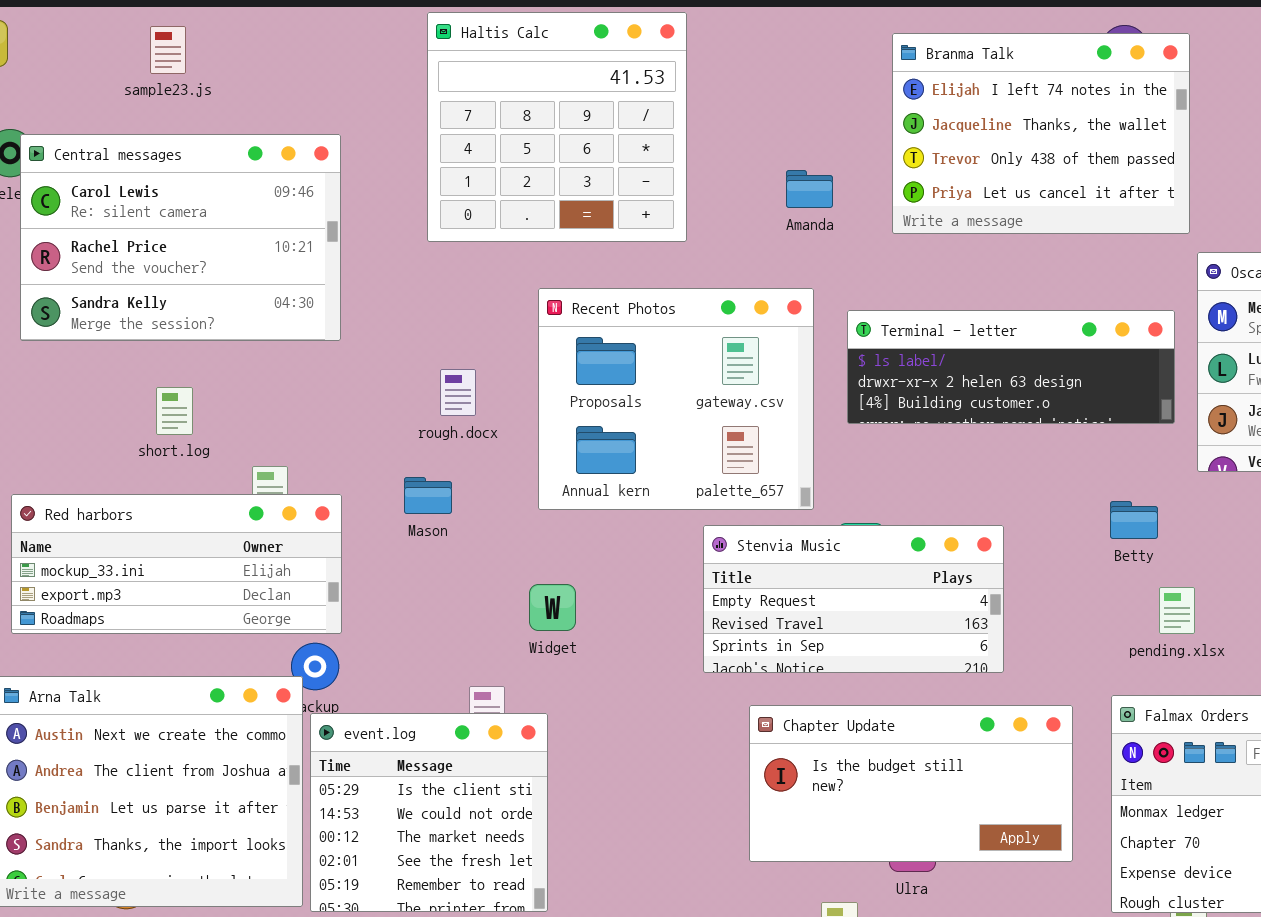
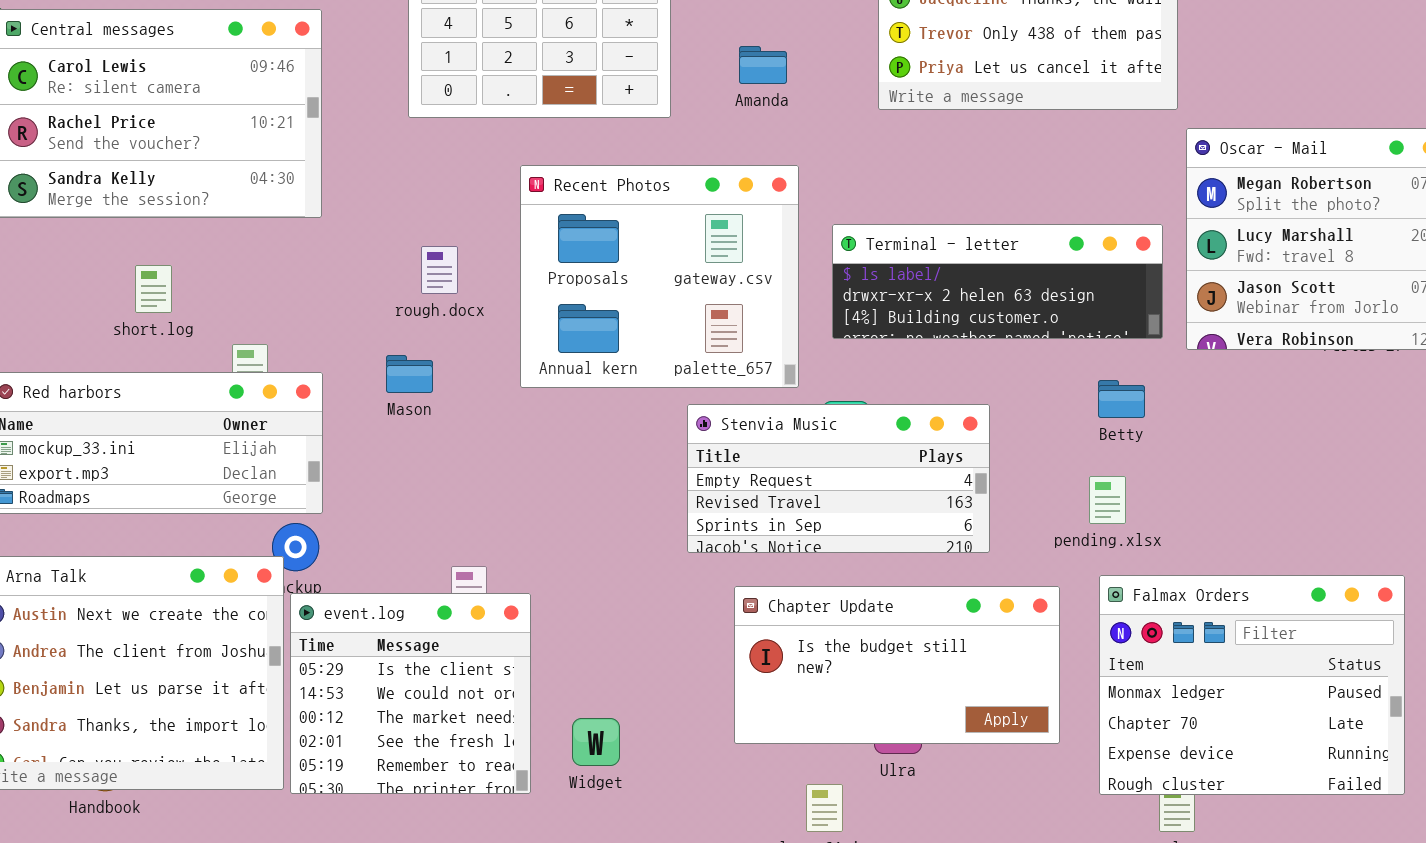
Amanda: [786,170,833,208] -> [739,46,787,84], moved
Terminal - letter: [847,310,1175,424] -> [832,224,1163,339], moved
Widget: [529,584,576,631] -> [572,718,620,766], moved
pending.xlsx: [1159,587,1195,634] -> [1089,476,1126,524], moved

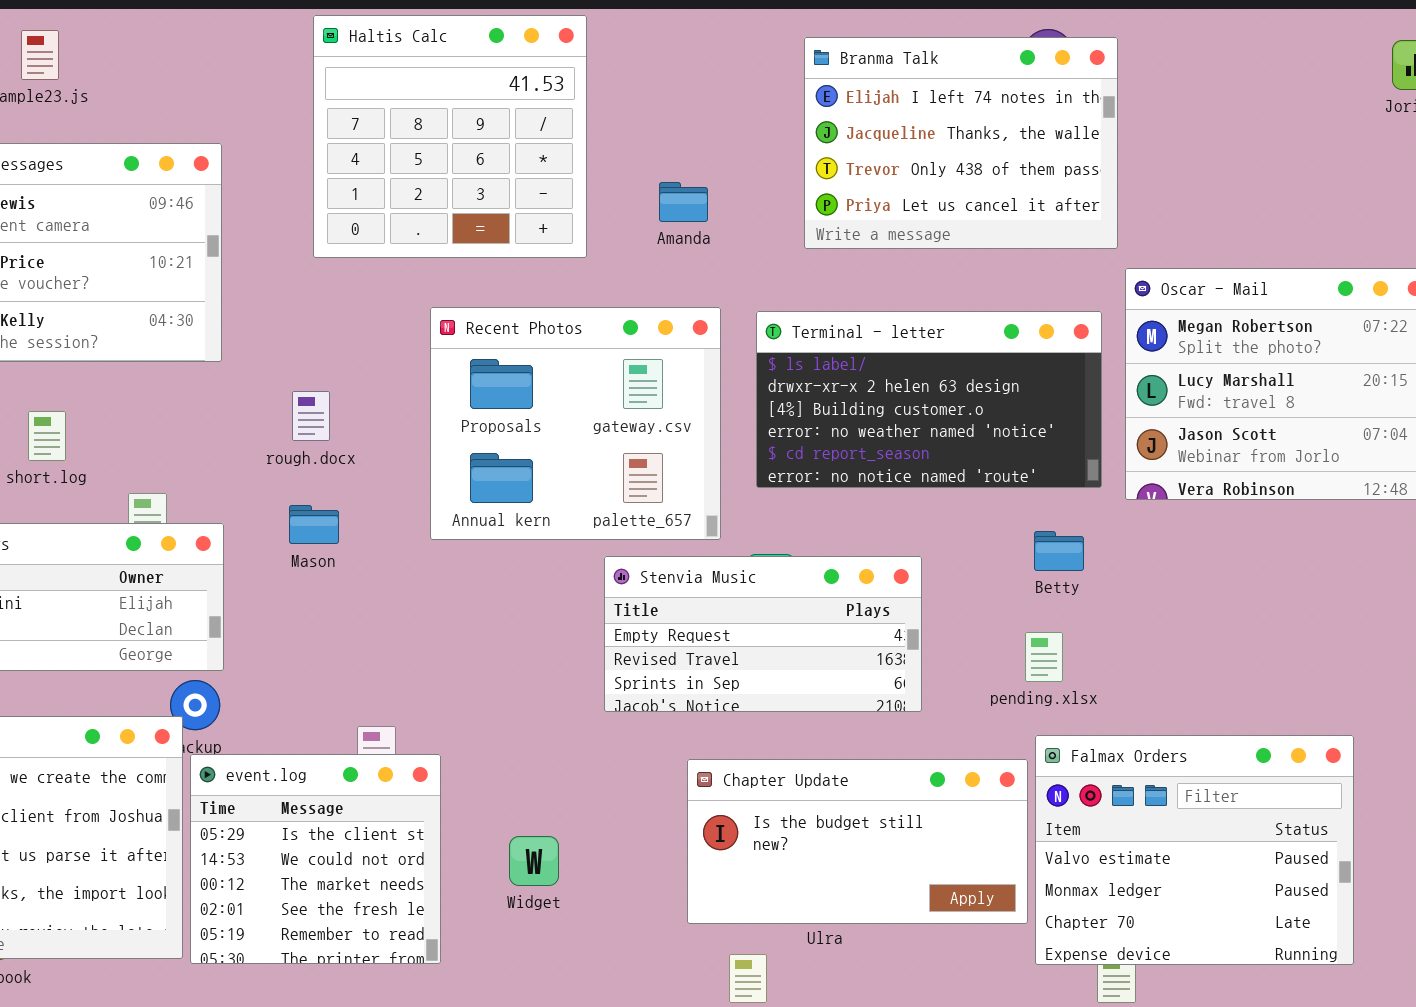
Terminal - letter: [832,224,1163,339] -> [756,311,1102,488], resized
rough.docx: [421,246,458,294] -> [292,391,330,441], moved
Falmax Orders: [1099,575,1405,795] -> [1035,735,1354,965], scrolled up 1 row
Chapter Update: [734,586,1060,744] -> [687,759,1028,924], moved
Widget: [572,718,620,766] -> [509,836,559,886], moved

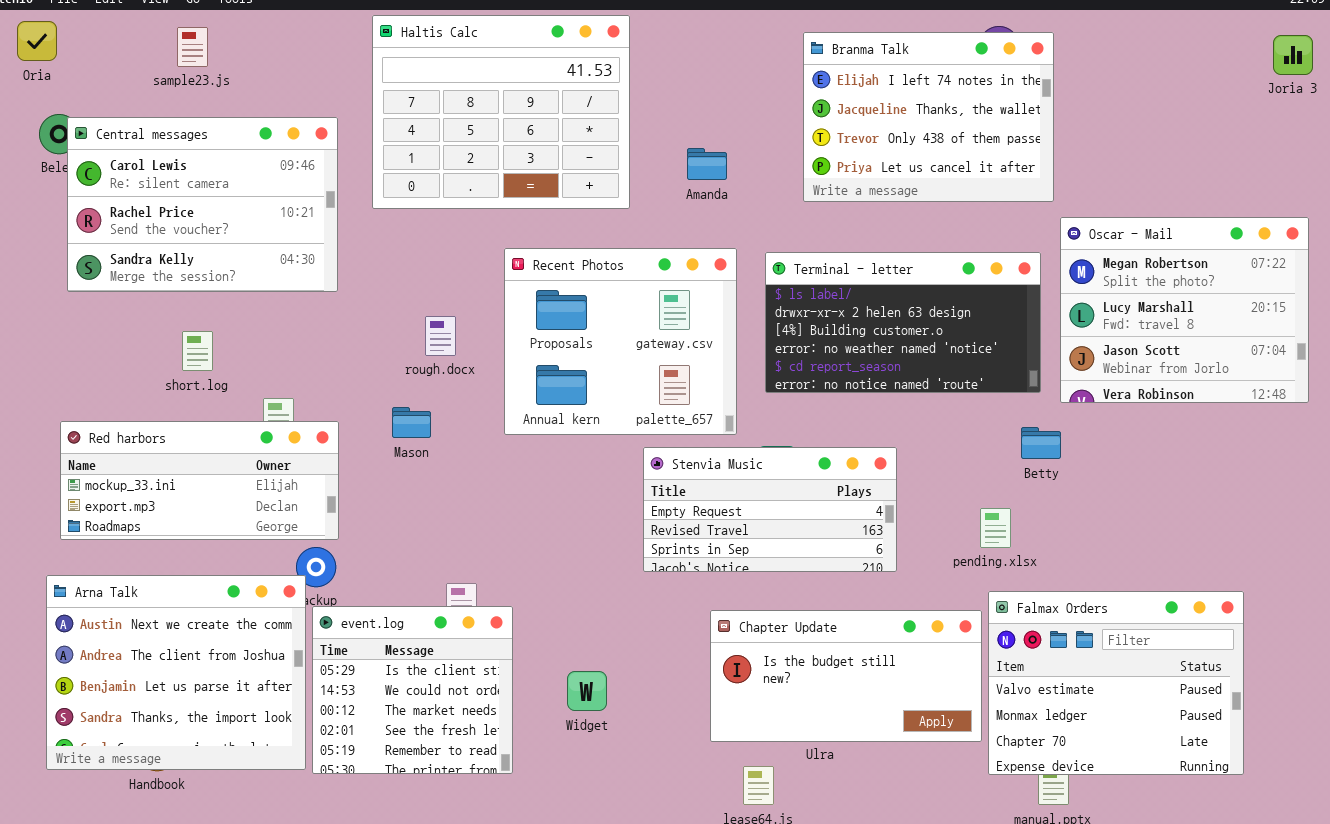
Haltis Calc: [313,15,587,258] -> [372,15,630,209], resized
rough.docx: [292,391,330,441] -> [425,316,456,356], moved
Betty: [1034,531,1084,571] -> [1021,427,1061,459], moved

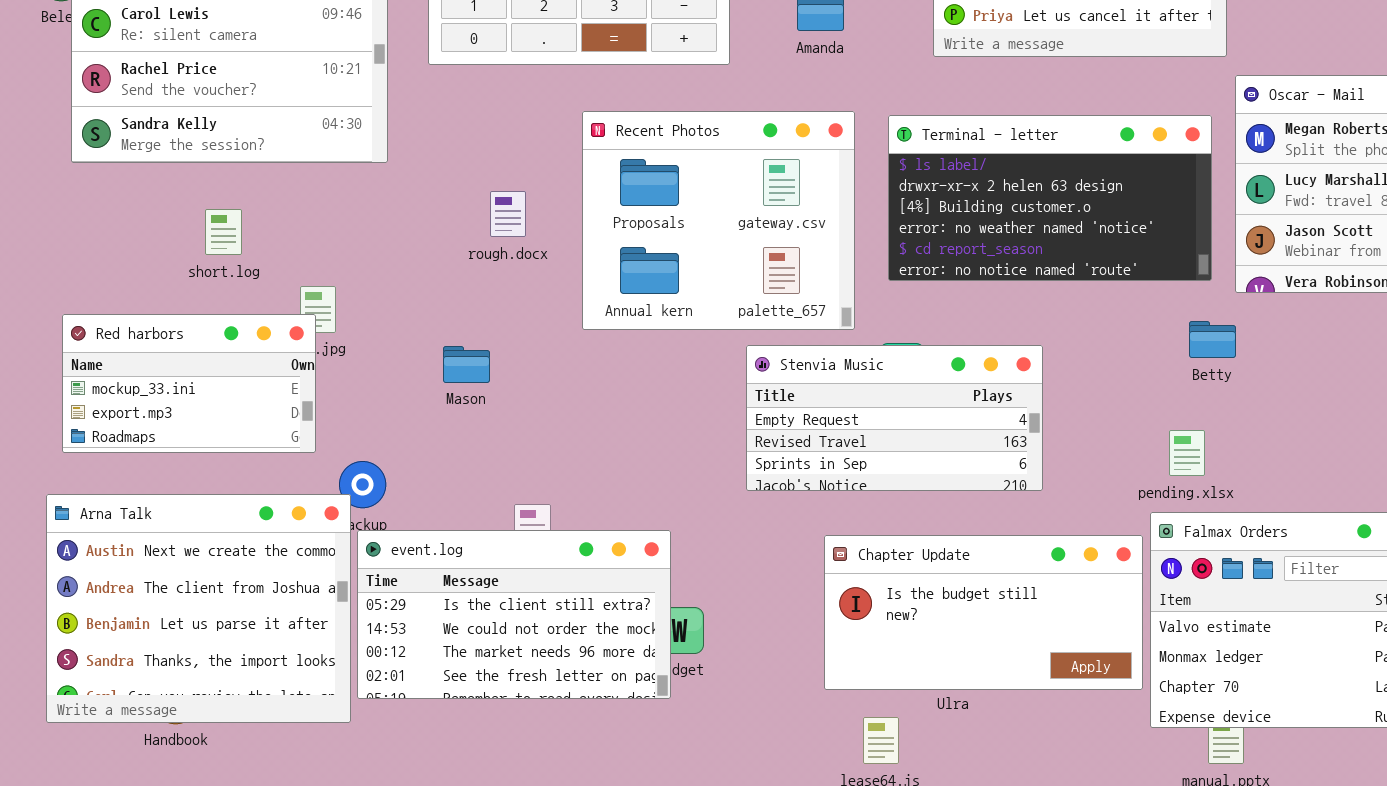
Mason: [392,407,431,438] -> [443,346,490,383], moved
Red harbors: [60,421,339,540] -> [62,314,316,453], resized
pending.xlsx: [980,508,1011,548] -> [1169,430,1205,476], moved
event.log: [312,606,513,774] -> [357,530,671,699], resized

